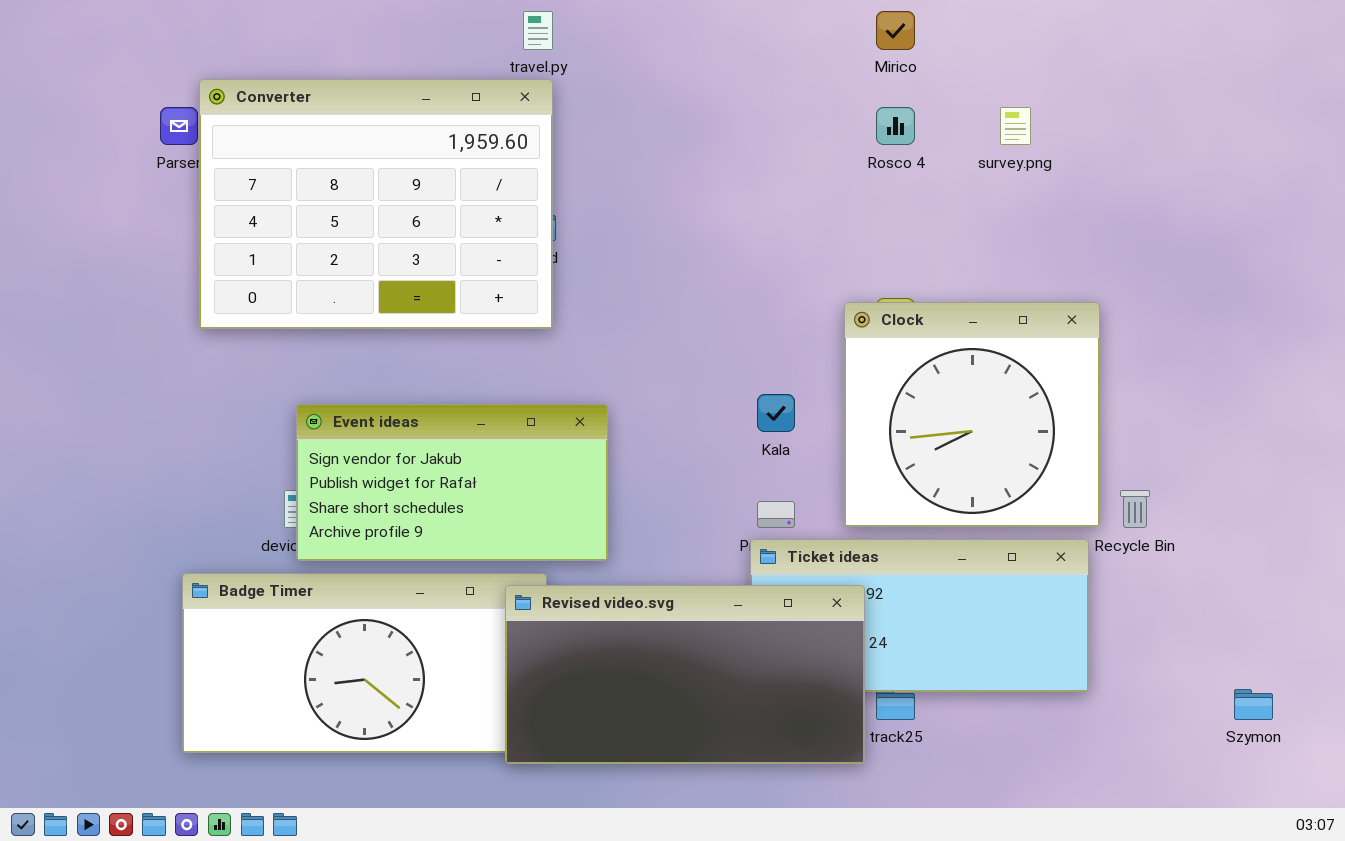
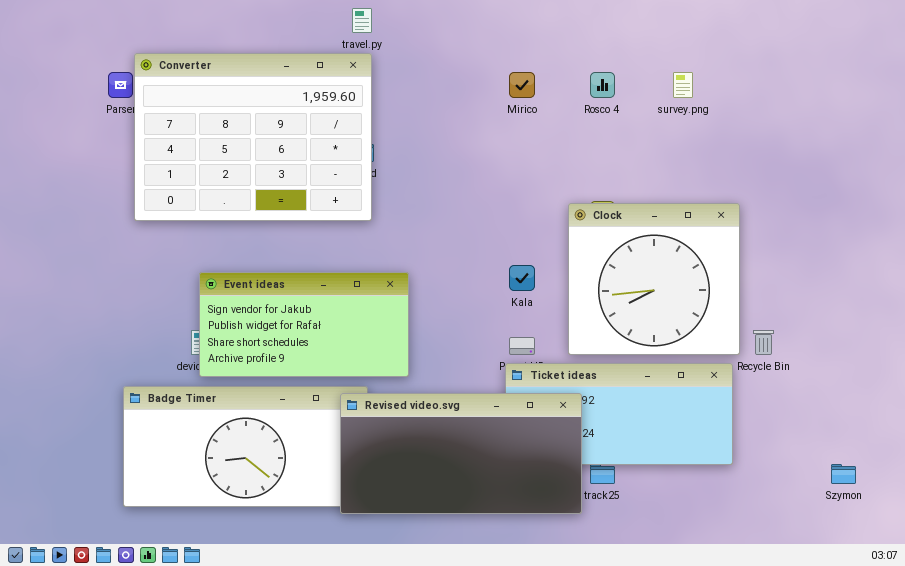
Mirico: [876,11,915,50] -> [509,72,535,98], moved

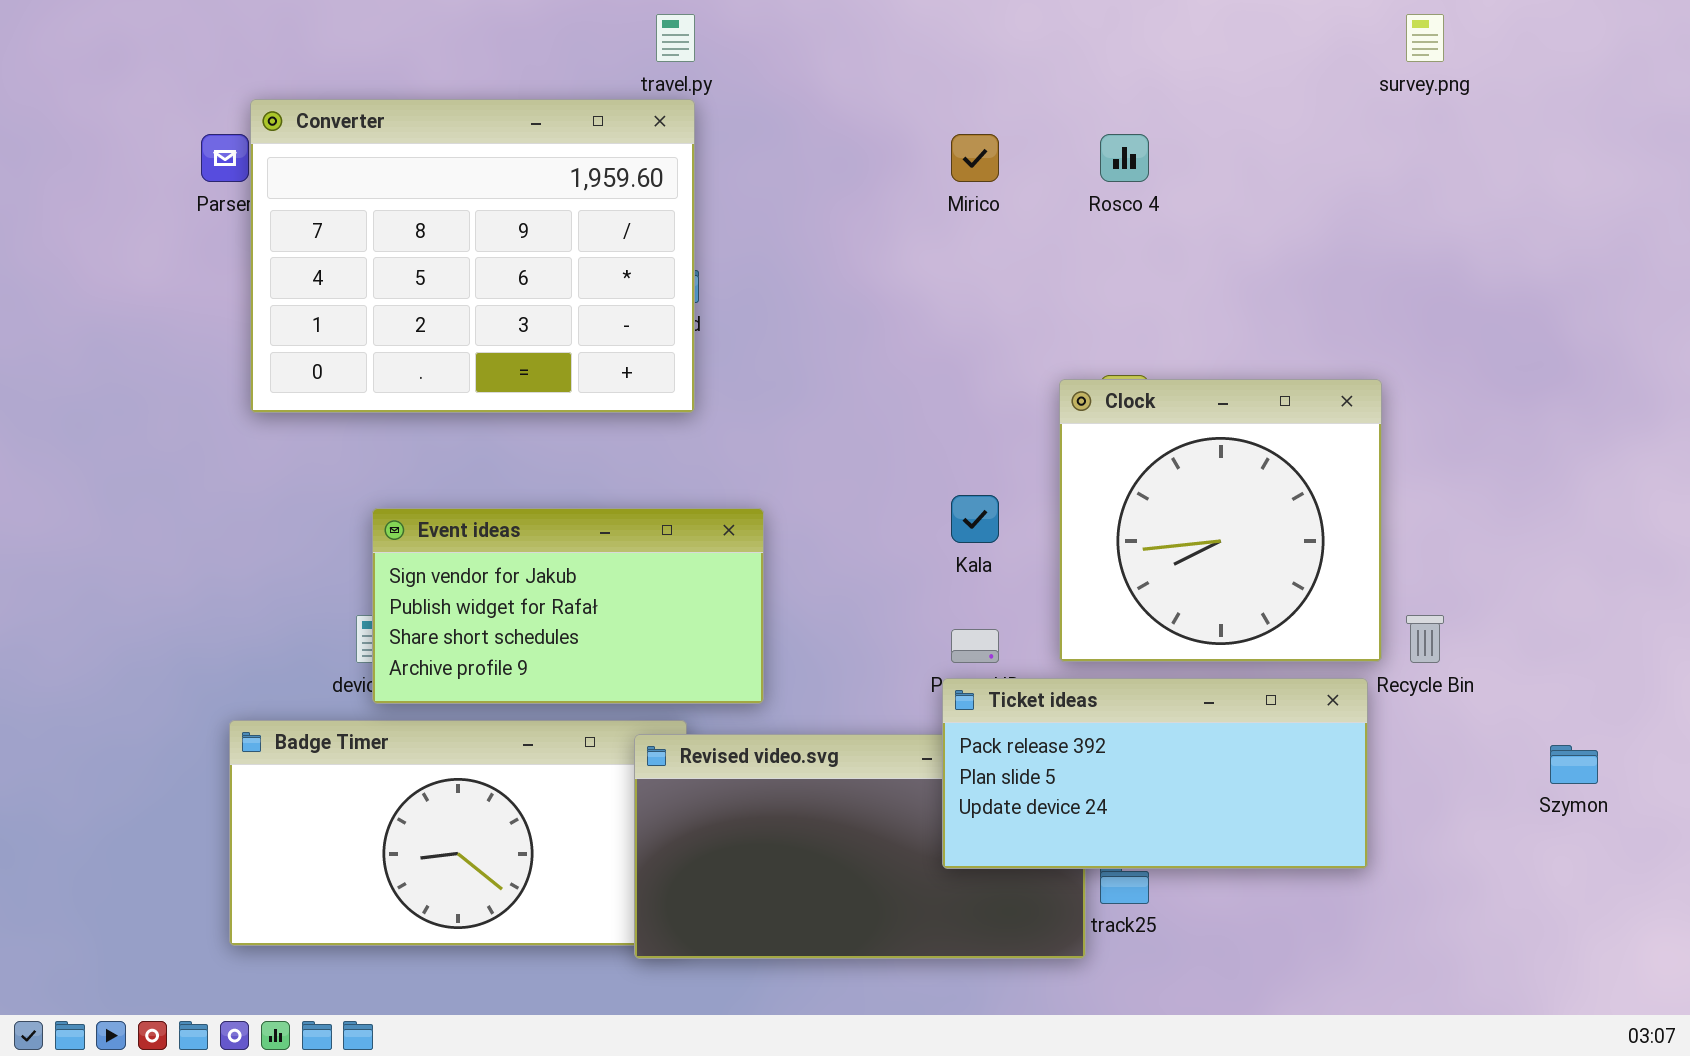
survey.png: [673,72,693,98] -> [1406,14,1444,62], moved
Ticket ideas: [505,363,733,465] -> [942,678,1368,869], raised
Szymon: [831,464,856,484] -> [1550,745,1598,784], moved

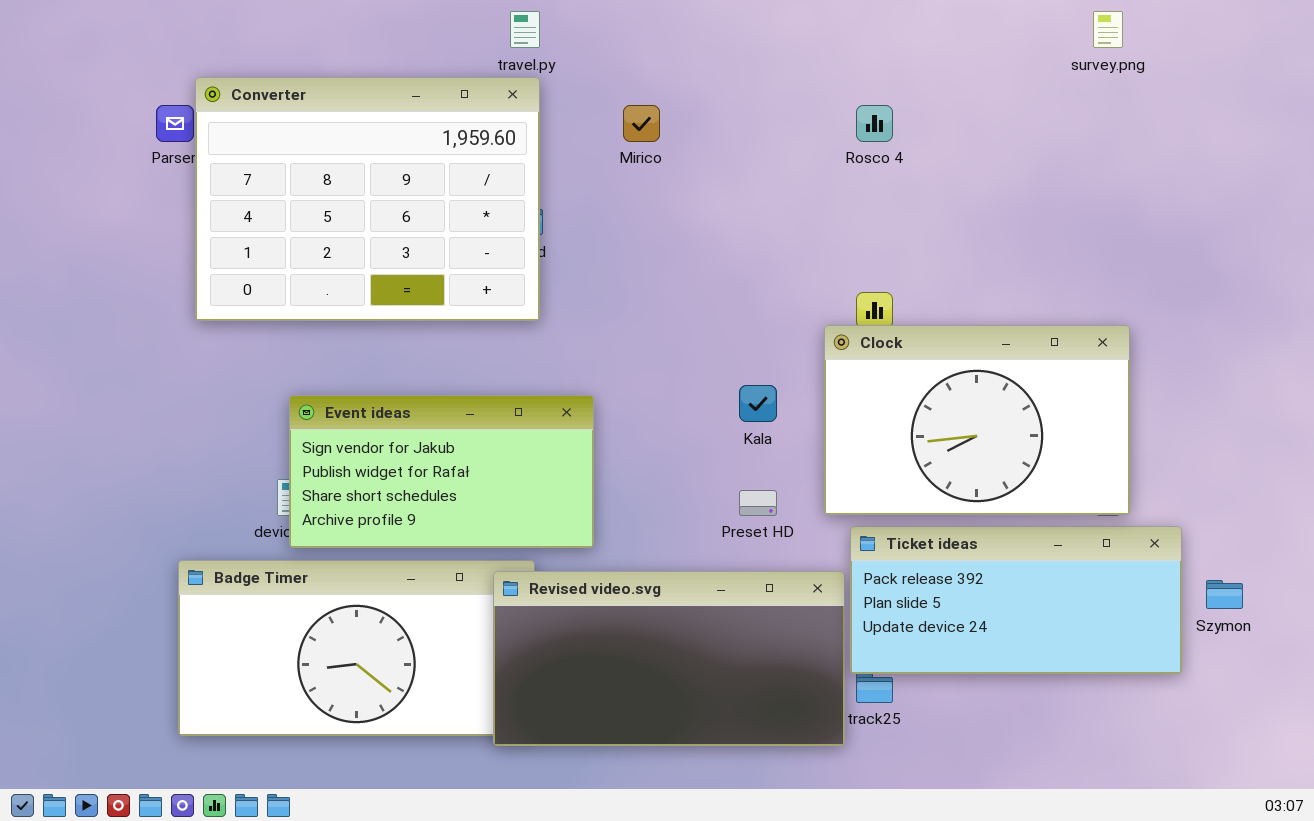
Mirico: [951,134,999,182] -> [623,105,660,142], moved
Clock: [1059,379,1382,662] -> [824,325,1130,515], resized
Ticket ideas: [942,678,1368,869] -> [850,526,1182,674], moved

